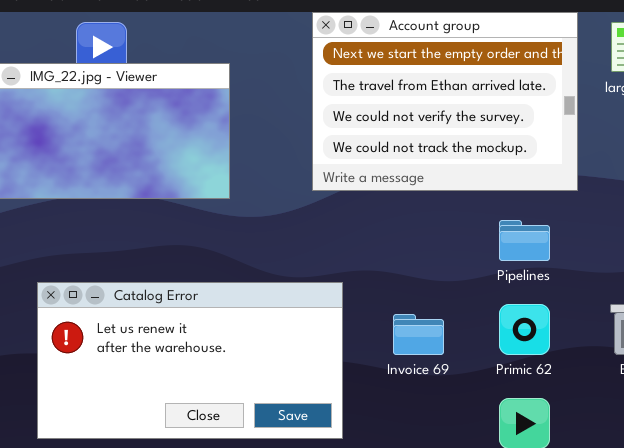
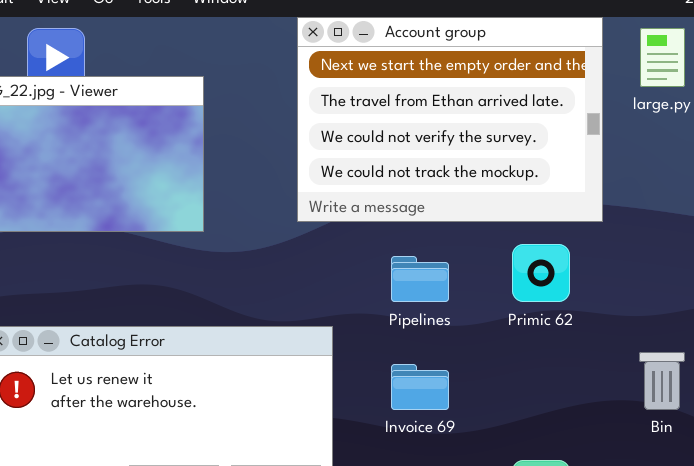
Pipelines: [499,220,550,261] -> [391,256,449,302], moved
Primic 62: [499,304,550,355] -> [512,244,570,302], moved

